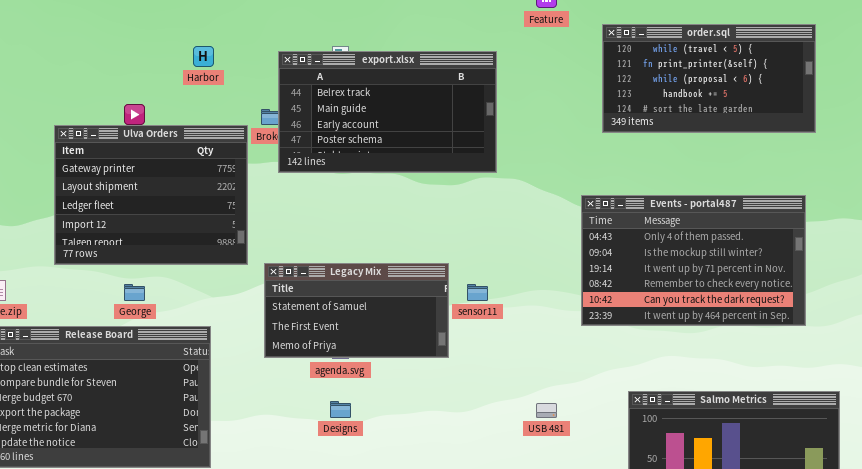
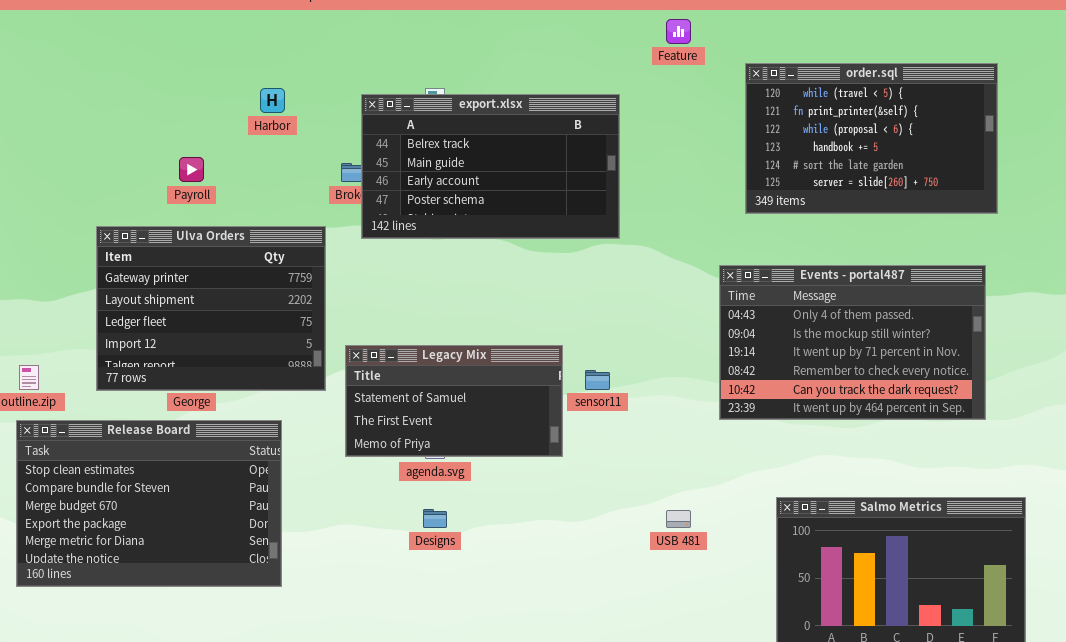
order.sql: [602,24,816,133] -> [745,63,998,214], resized
Ulva Orders: [54,125,248,265] -> [96,226,326,391], moved

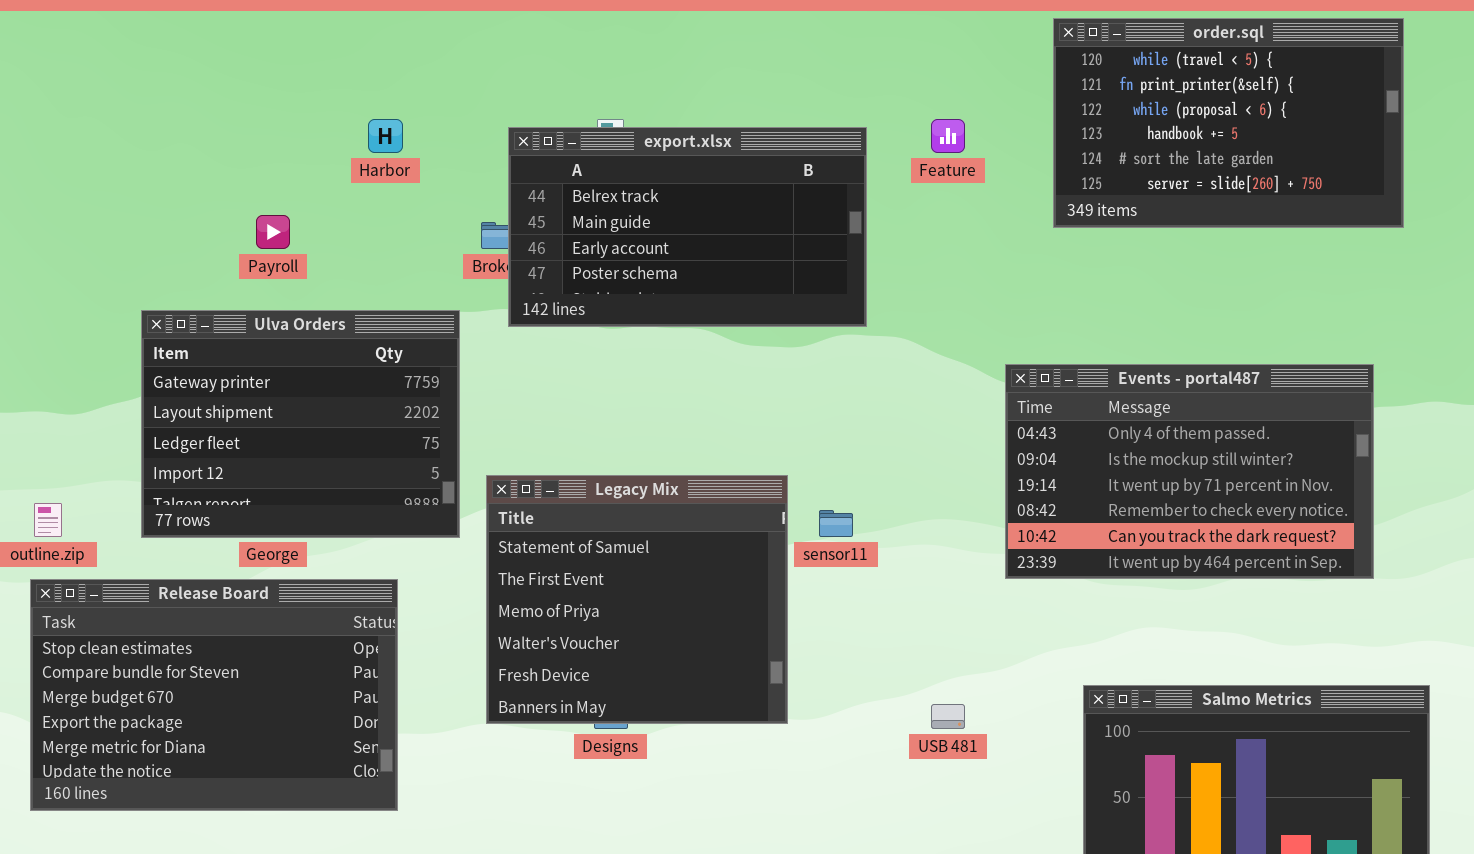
Feature: [666,19,691,44] -> [931,119,965,153], moved
order.sql: [745,63,998,214] -> [1053,18,1404,228], moved
Legacy Mix: [345,345,563,457] -> [486,475,788,724], resized

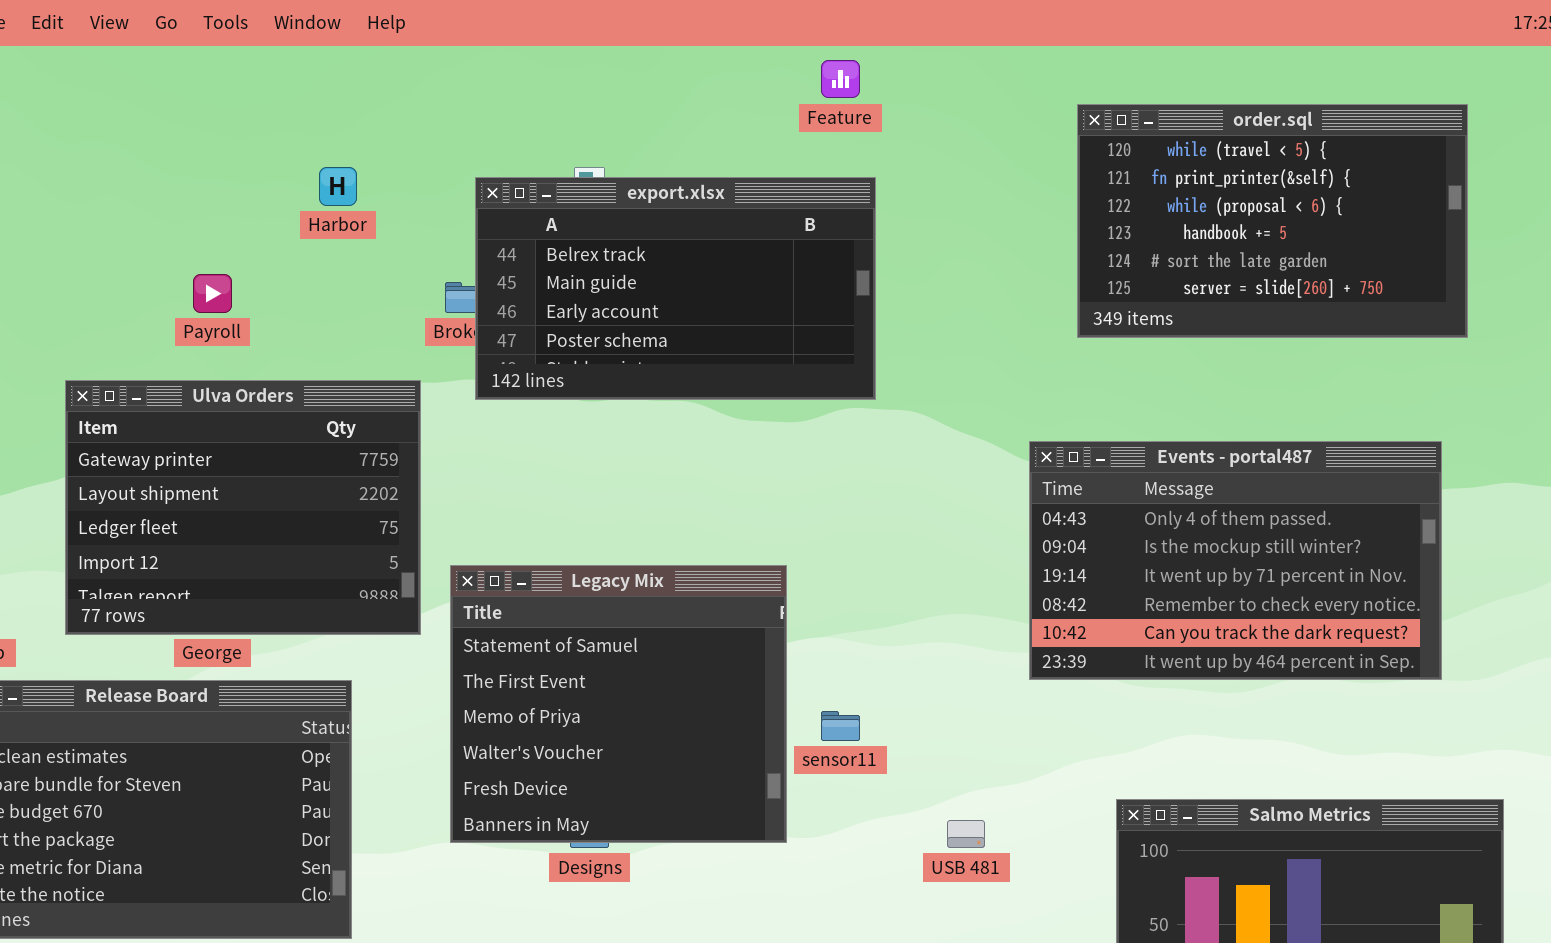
order.sql: [1053,18,1404,228] -> [1077,104,1468,338], moved
Feature: [931,119,965,153] -> [821,60,860,98], moved
sensor11: [819,510,853,537] -> [821,711,860,741], moved

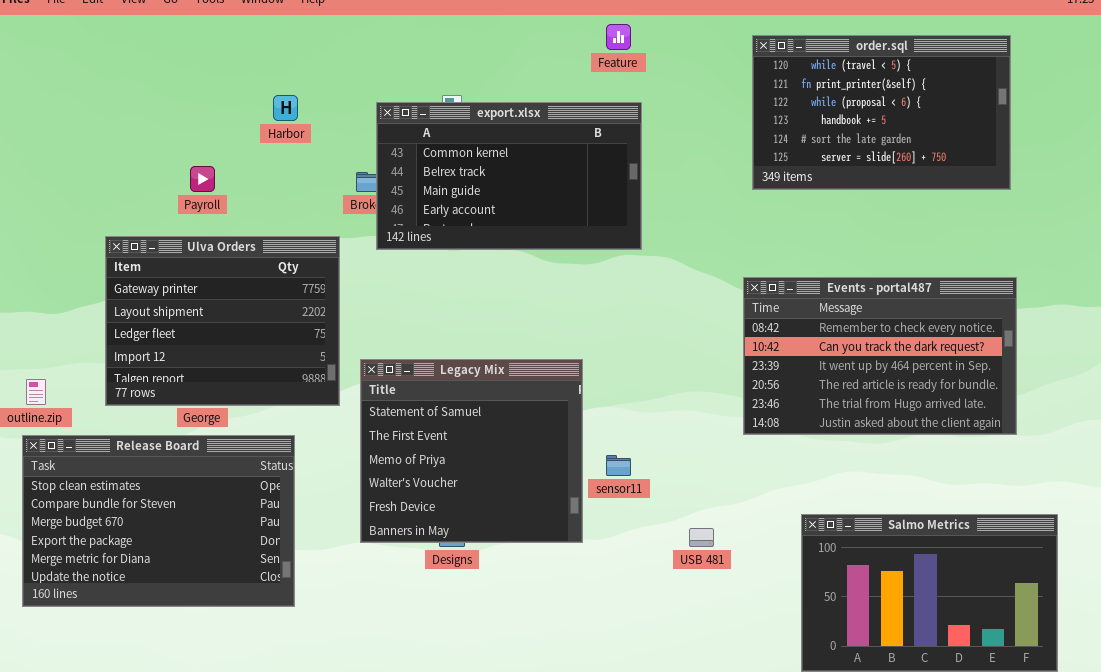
order.sql: [1077,104,1468,338] -> [752,35,1011,190], moved
export.xlsx: [475,177,876,400] -> [376,102,642,250], scrolled up 1 row
Events - portal487: [1029,441,1442,680] -> [743,277,1017,435], scrolled down 3 rows

